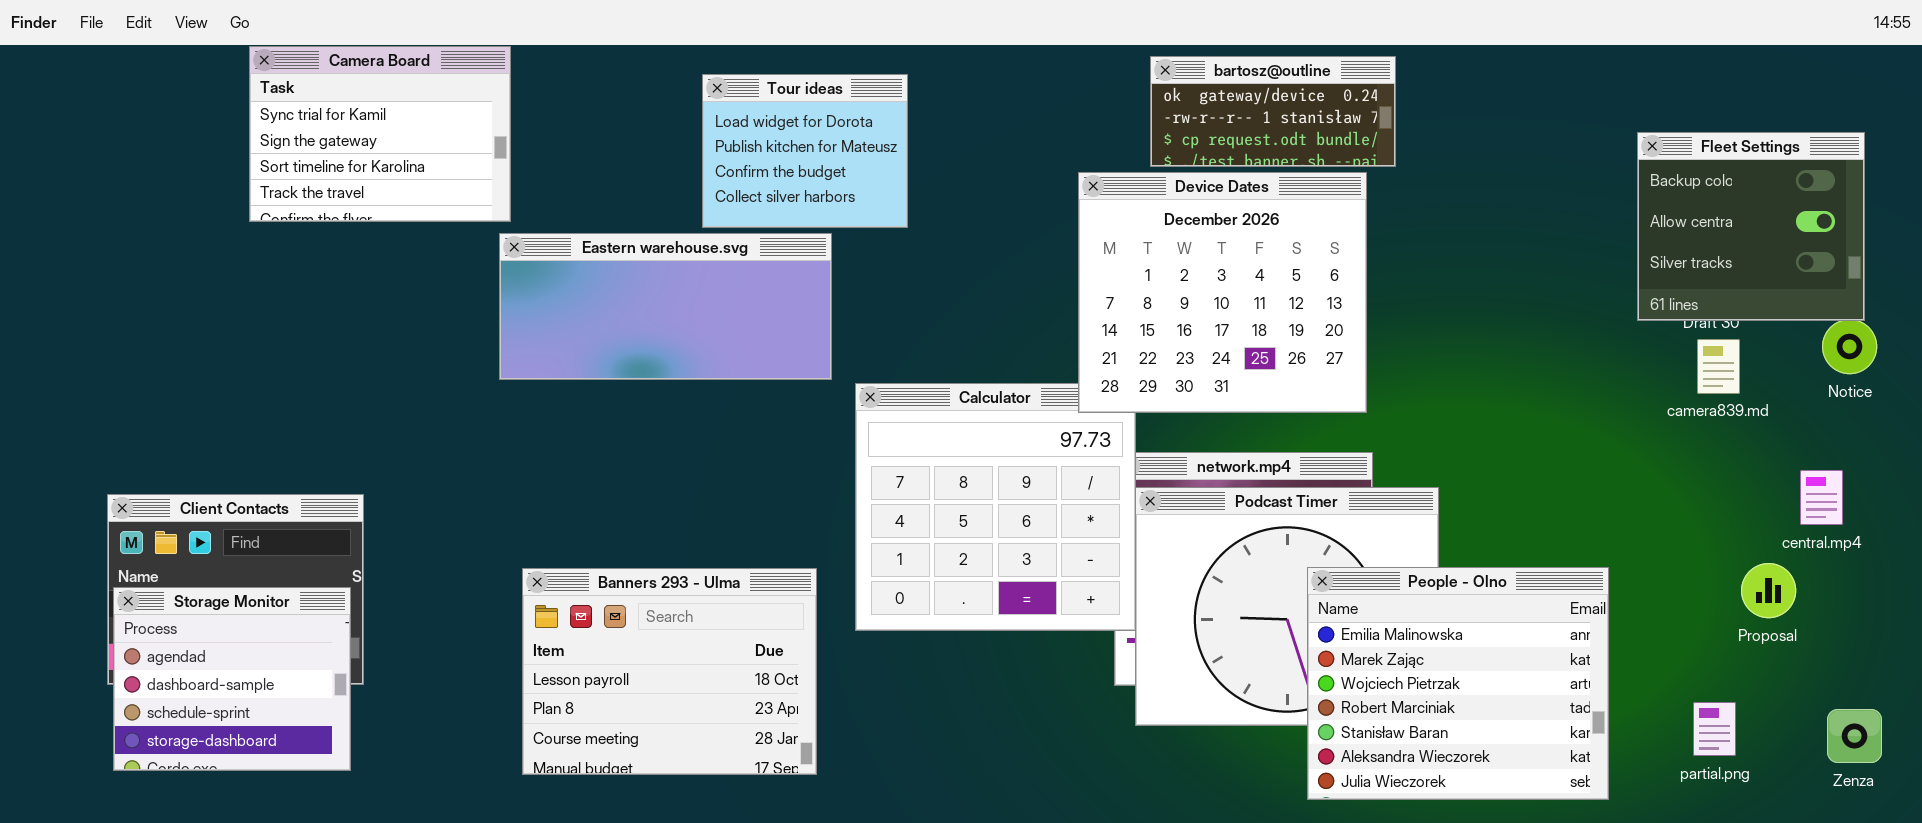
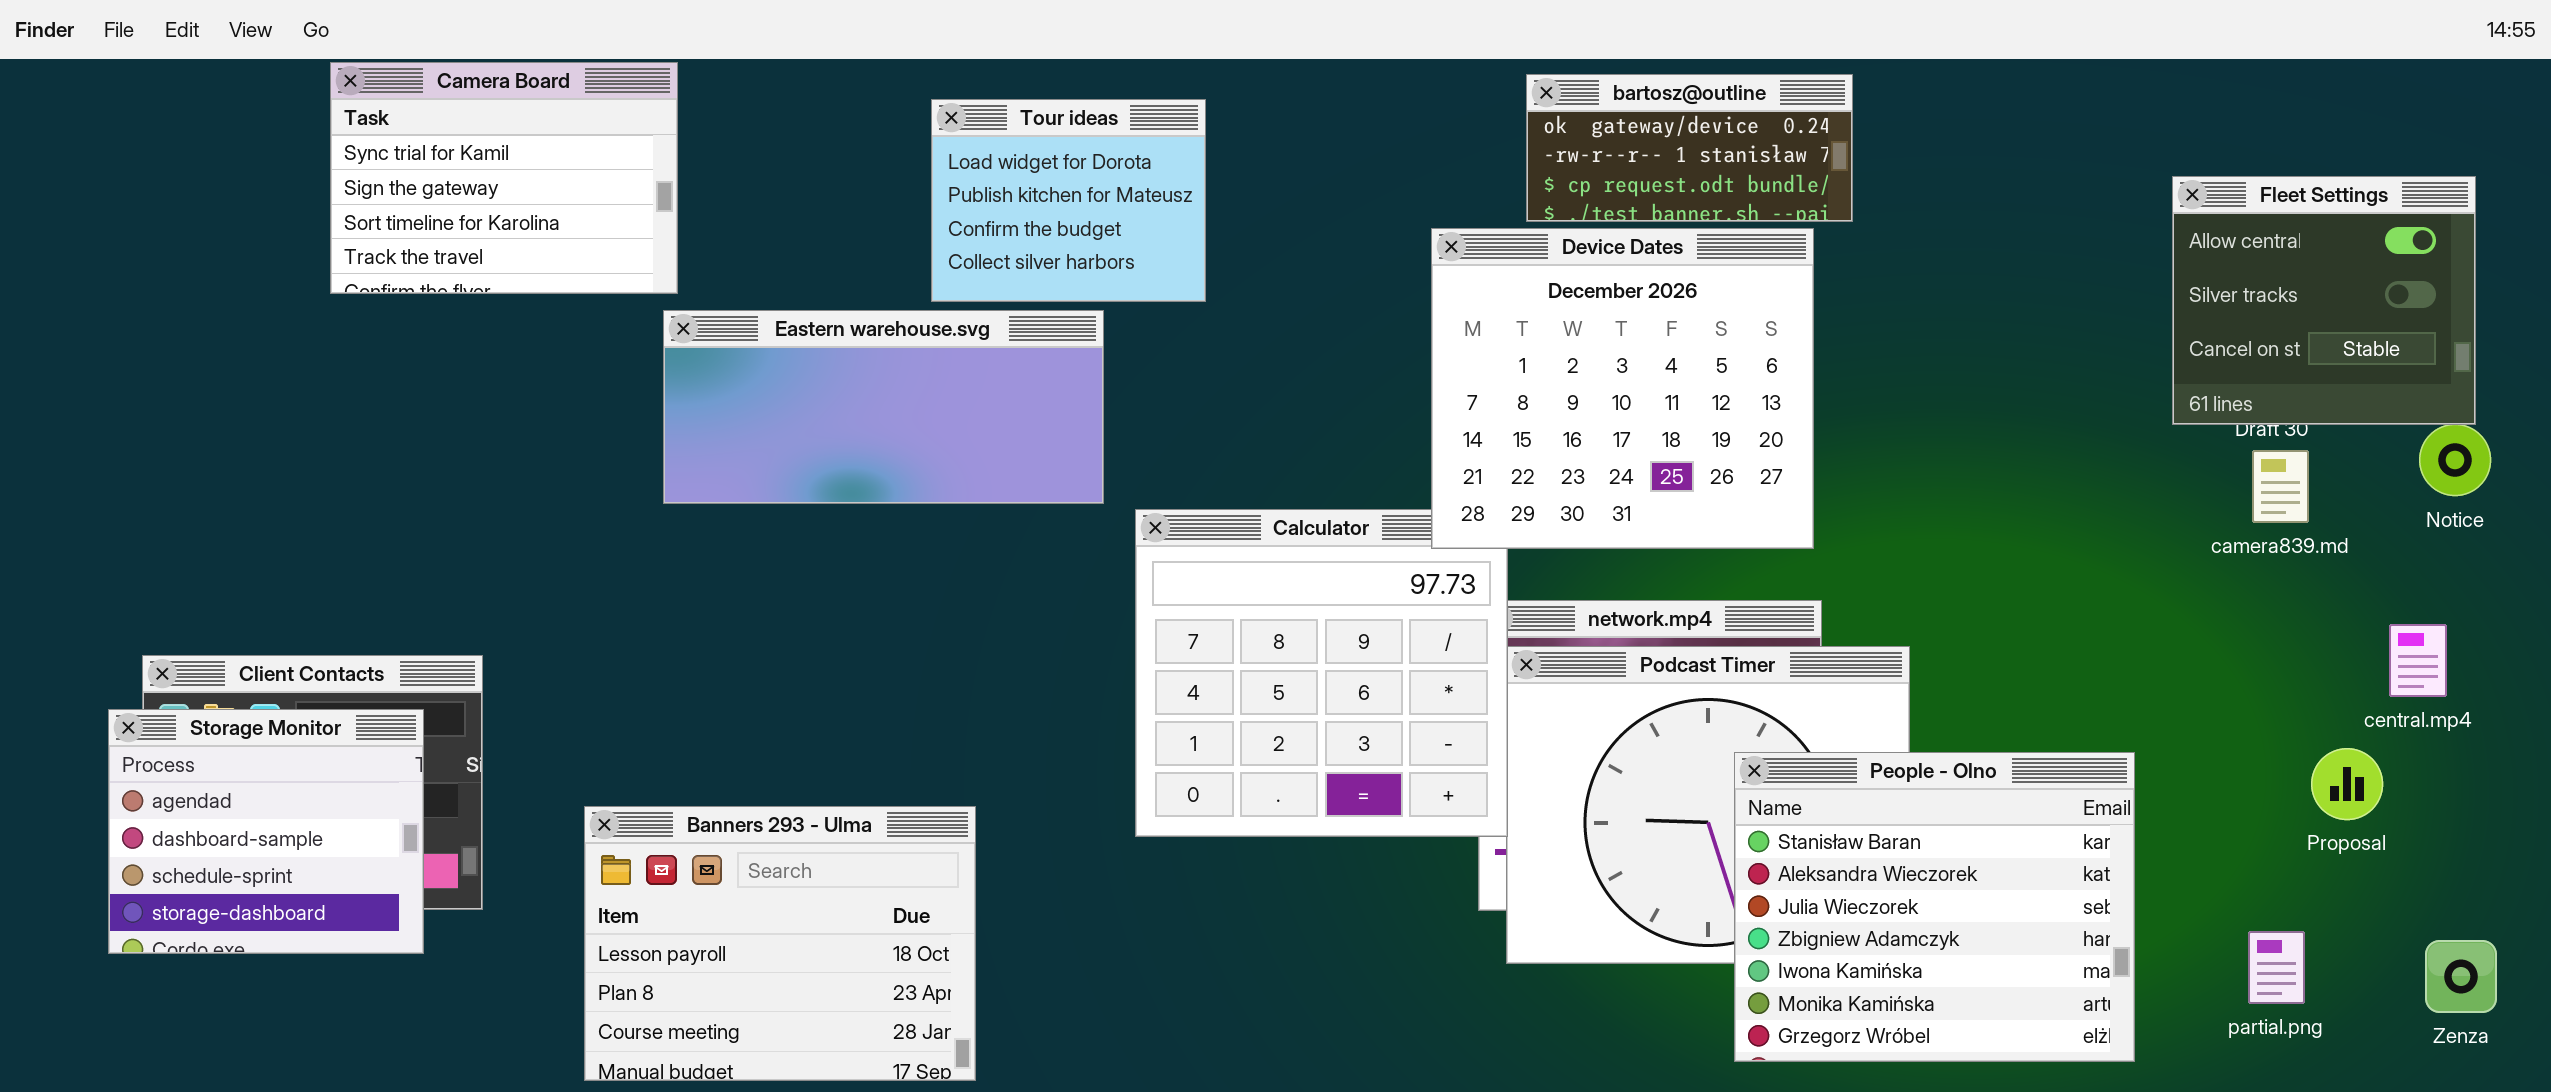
Fleet Settings: [1637,132,1865,321] -> [2172,176,2476,425], scrolled down 1 row
People - Olno: [1307,567,1609,800] -> [1734,752,2135,1062], scrolled down 4 rows
Banners 293 - Ulma: [522,568,817,775] -> [584,806,976,1081], moved
Storage Monitor: [113,587,351,771] -> [108,709,424,954], moved

